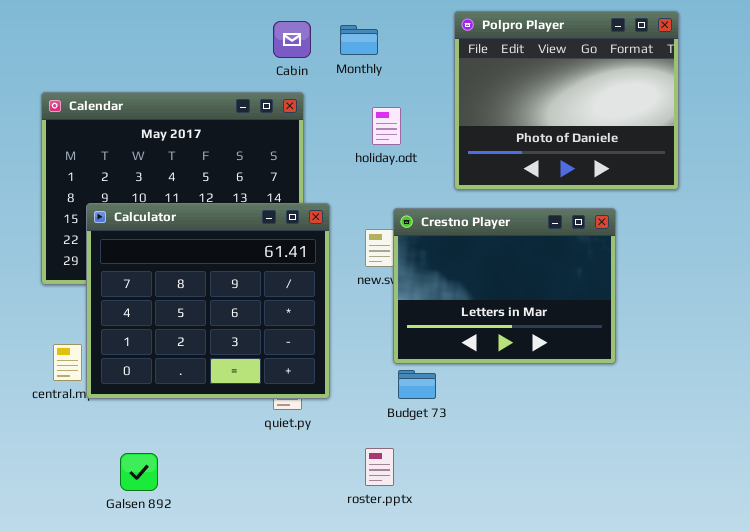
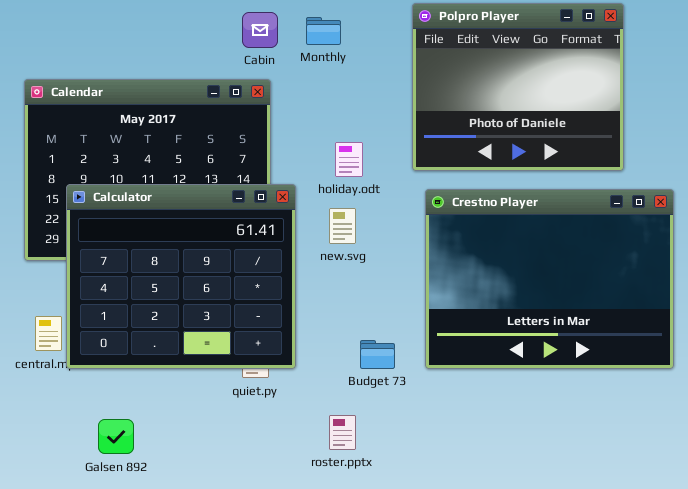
holiday.odt: [372,107,401,145] -> [335,142,363,177], moved
Crestno Player: [393,208,616,364] -> [425,189,674,369], moved, resized

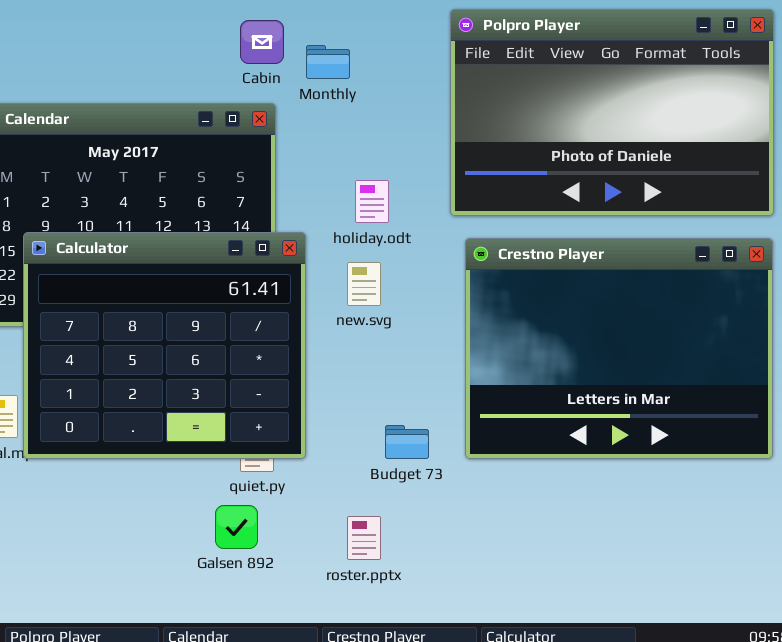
Polpro Player: [412,3,624,171] -> [450,9,774,216], resized
Monthly: [306,17,341,45] -> [306,45,350,79], moved
Galsen 892: [98,419,134,454] -> [215,505,258,549], moved

